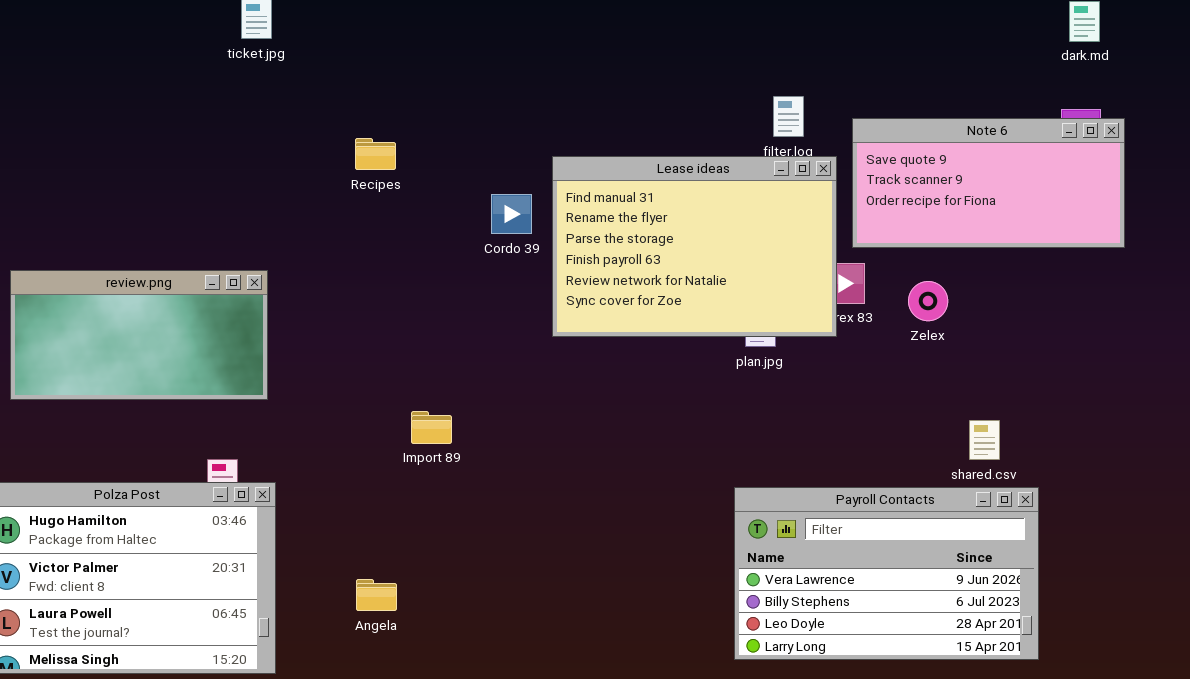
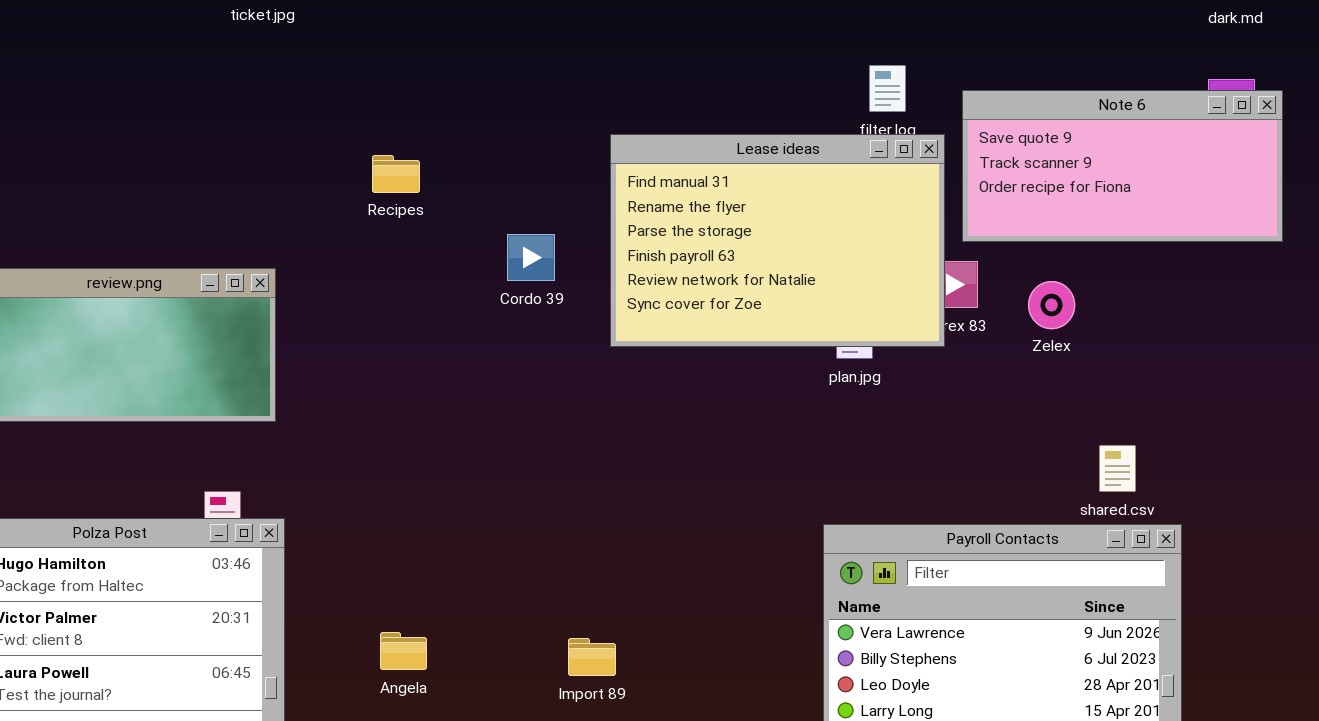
Recipes: [355,138,396,170] -> [372,155,420,193], moved
Cordo 39: [491,194,532,234] -> [507,234,555,281], moved
Import 89: [411,411,452,444] -> [568,638,616,676], moved

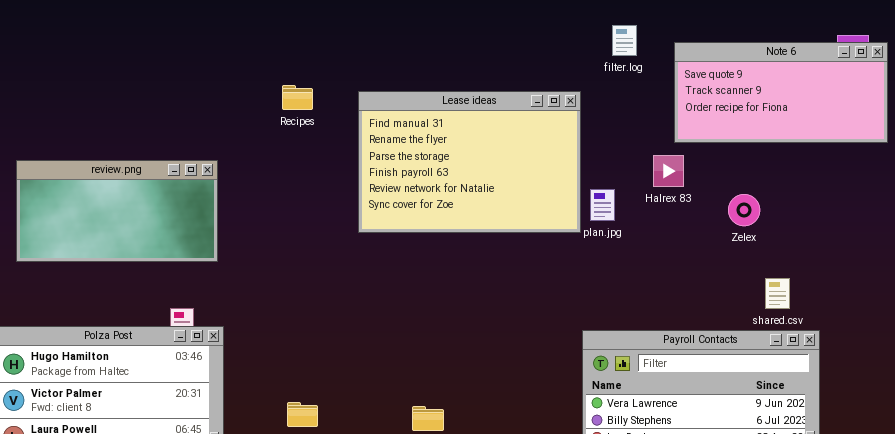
Lease ideas: [610,134,945,347] -> [358,91,581,233], moved
Zelex: [1028,281,1075,329] -> [728,194,760,226], moved

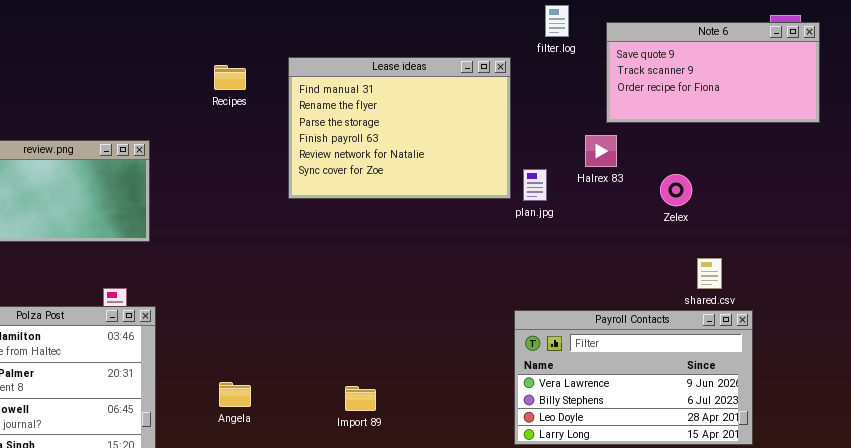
Lease ideas: [358,91,581,233] -> [288,57,511,199], moved

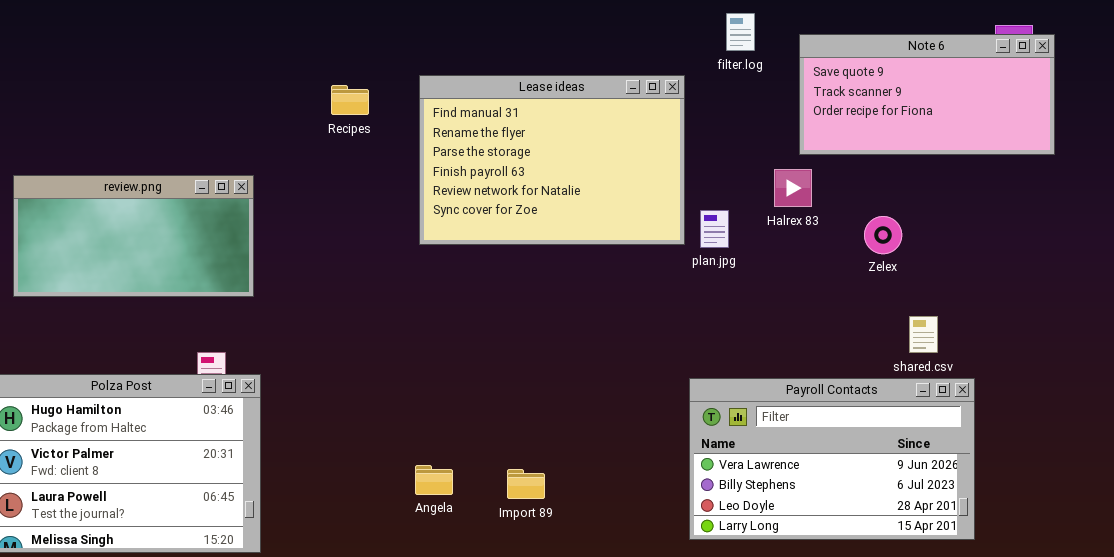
Angela: [219,382,251,407] -> [415,465,453,495], moved
Import 89: [345,386,376,411] -> [507,469,545,499], moved

